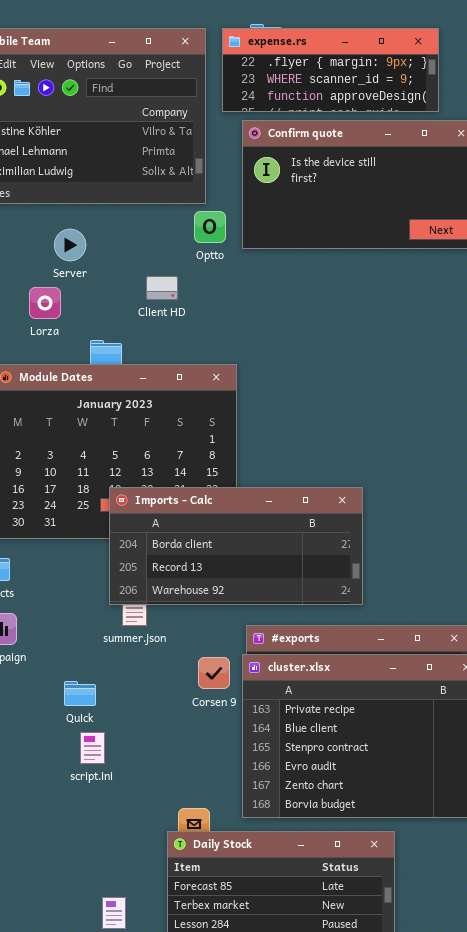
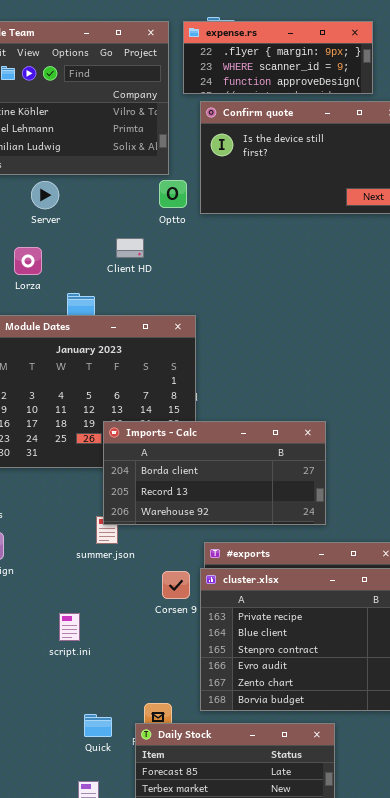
Server: [54,229,86,261] -> [31,181,59,209], moved
Imports - Calc: [109,487,363,605] -> [103,421,326,525], moved
Quick: [64,681,96,706] -> [84,714,112,737], moved
script.ini: [80,732,105,764] -> [59,613,80,641], moved

